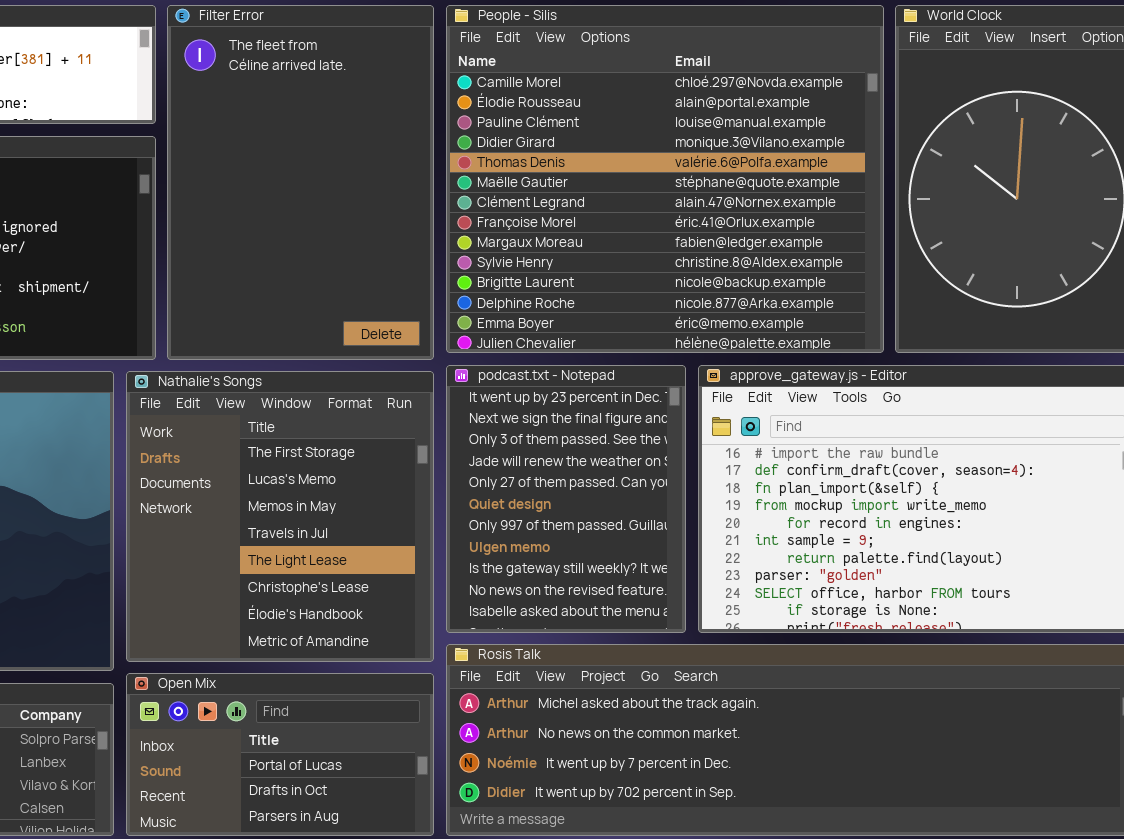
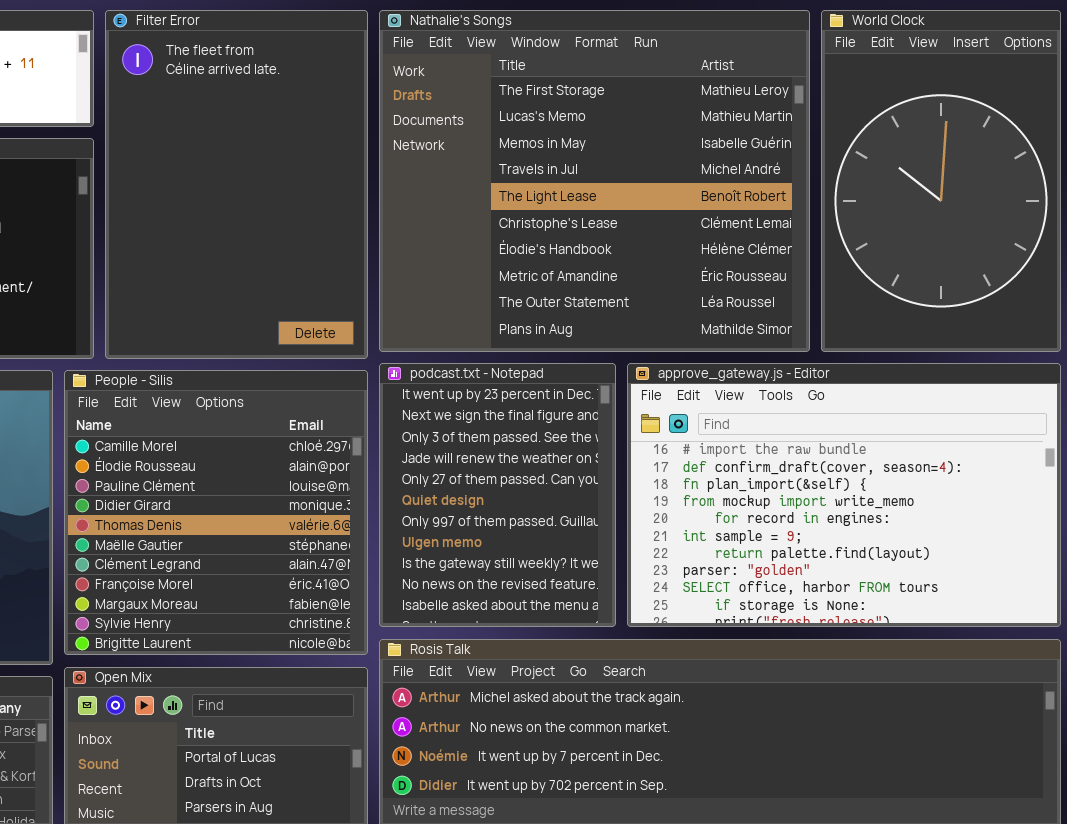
People - Silis: [446,5,884,353] -> [64,370,368,655], moved, resized
Nathalie's Songs: [126,371,434,662] -> [379,10,810,352], moved, resized

